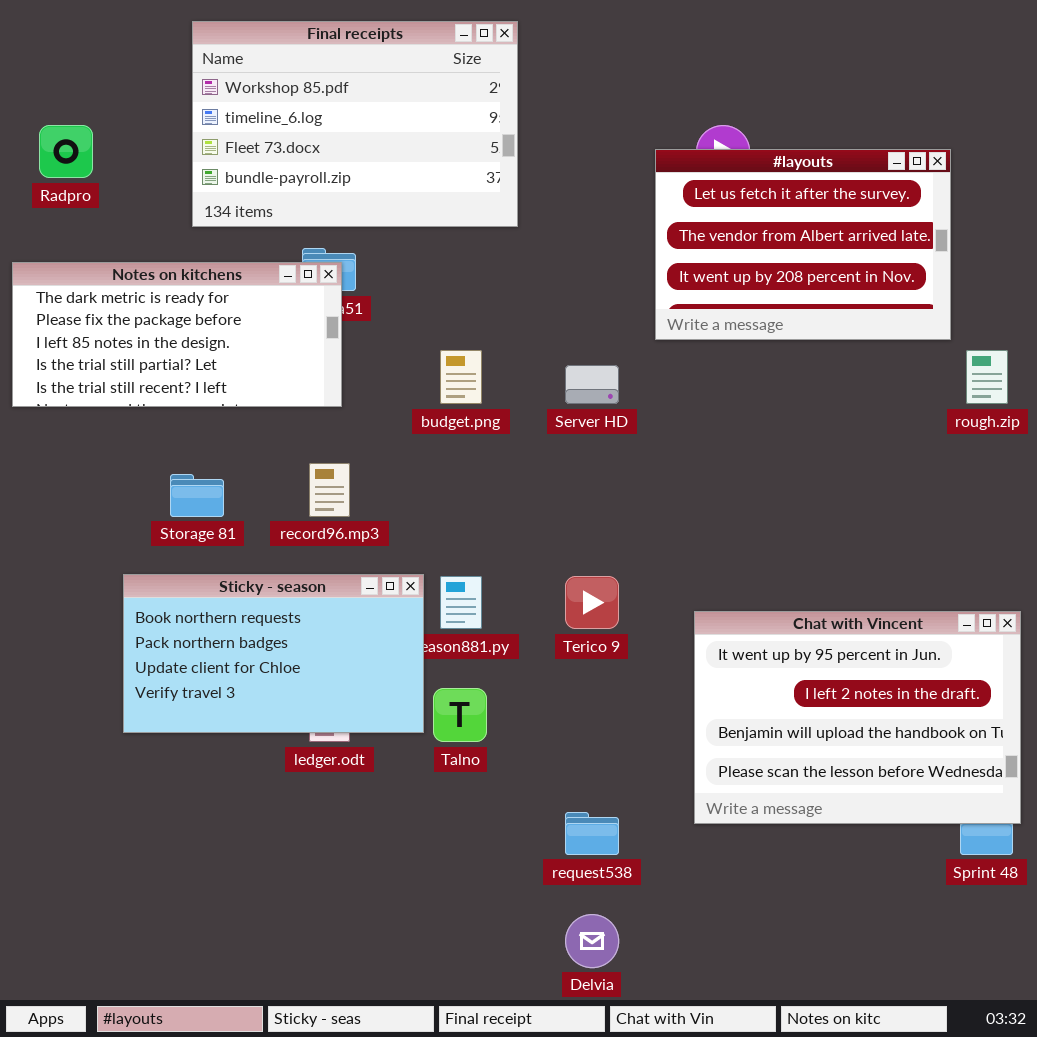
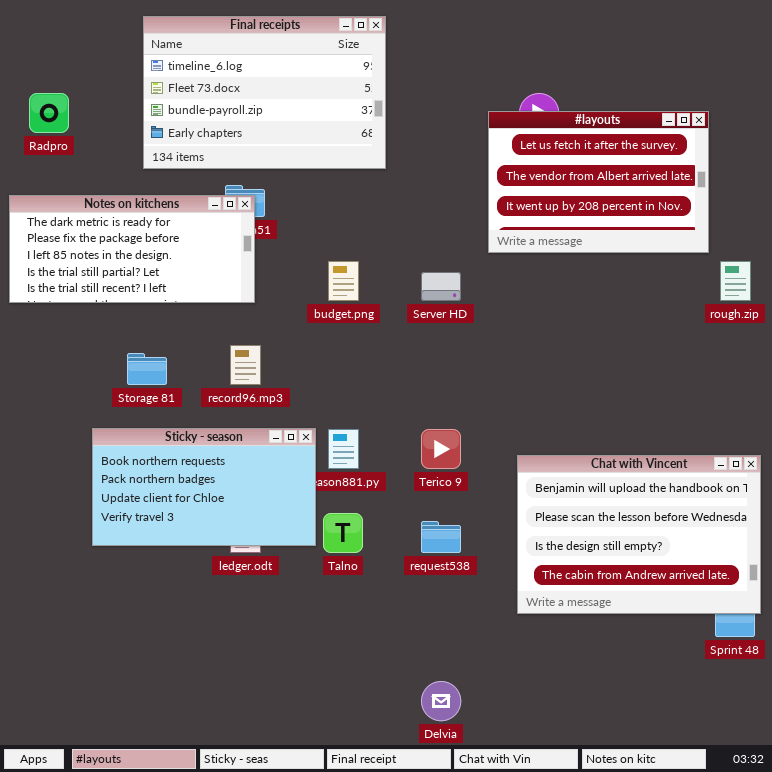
Final receipts: [192,21,518,227] -> [143,16,386,169], scrolled down 1 row
Chat with Vincent: [694,611,1021,824] -> [517,455,761,614], scrolled down 2 rows
request538: [565,812,619,855] -> [421,521,461,553], moved

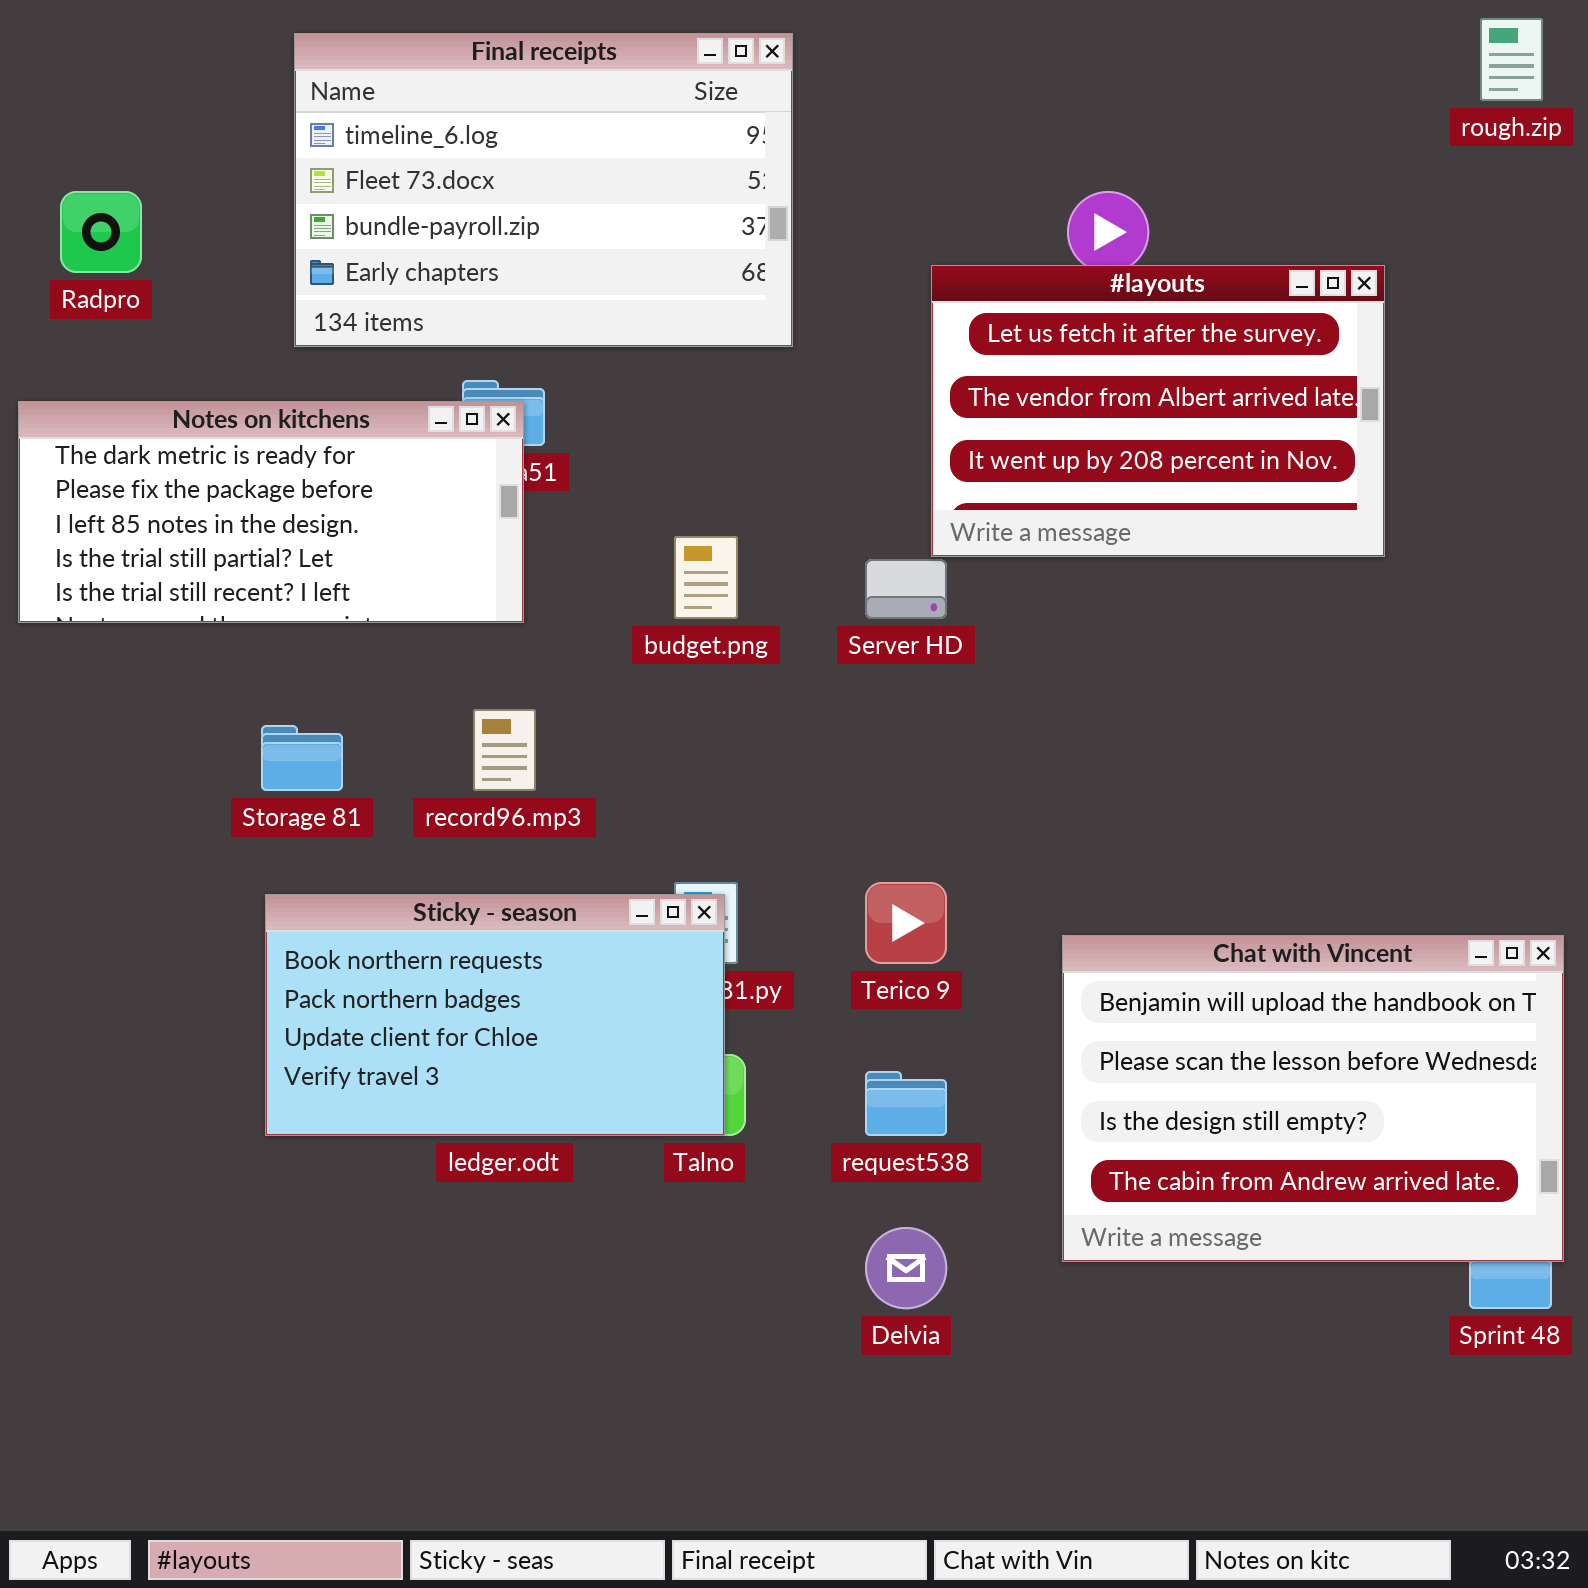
#layouts: [488,111,709,253] -> [931,265,1385,557], moved
rough.zip: [720,261,751,301] -> [1480,18,1543,101], moved
Sticky - season: [92,428,316,546] -> [265,894,725,1136], moved
Delvia: [421,681,461,721] -> [865,1227,947,1309], moved

